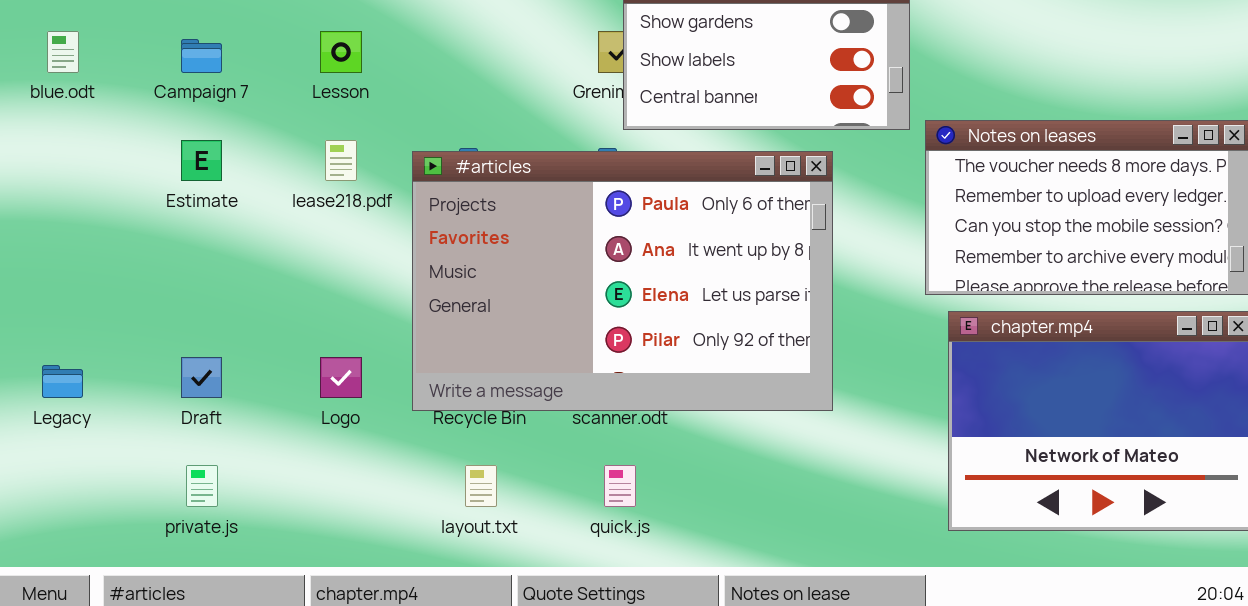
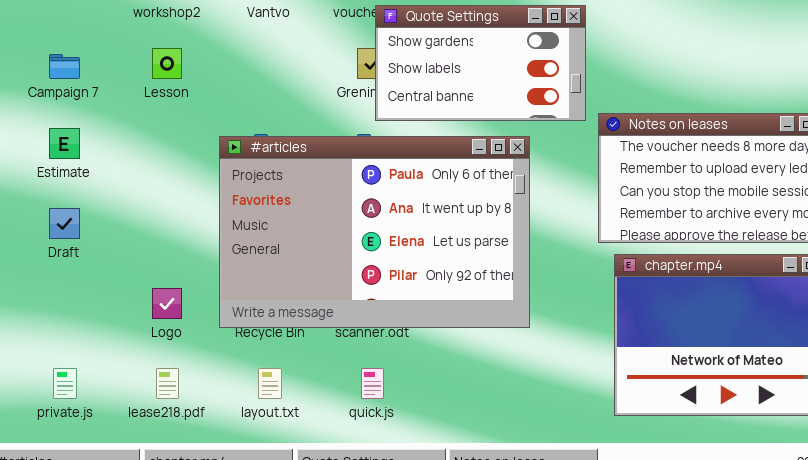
lease218.pdf: [325,140,357,181] -> [156,368,179,399], moved
Draft: [181,357,222,398] -> [49,208,80,239], moved

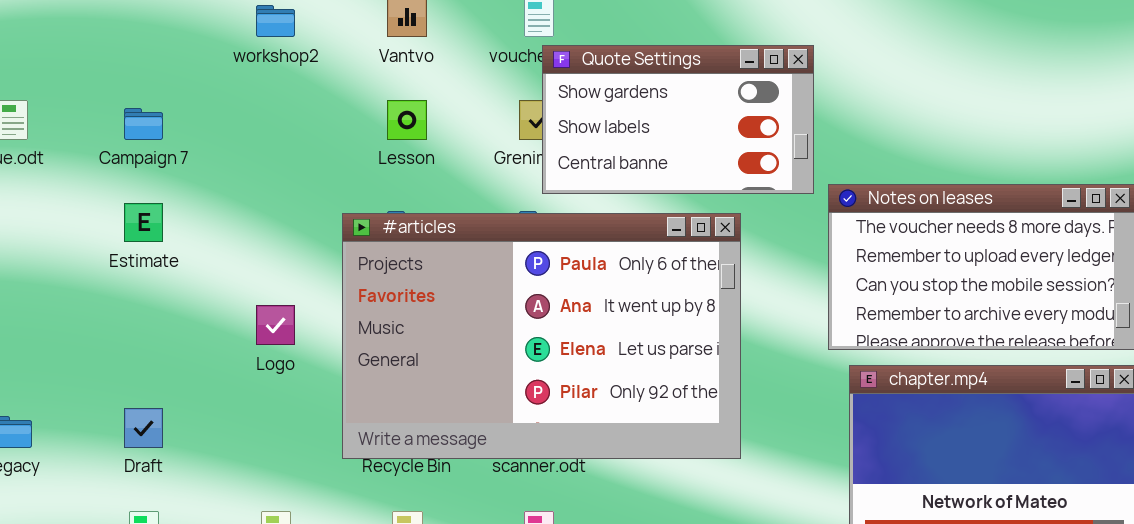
Lesson: [152,48,182,79] -> [387,100,427,140], moved
Draft: [49,208,80,239] -> [124,408,163,448], moved
Logo: [152,288,182,319] -> [256,305,295,345], moved

